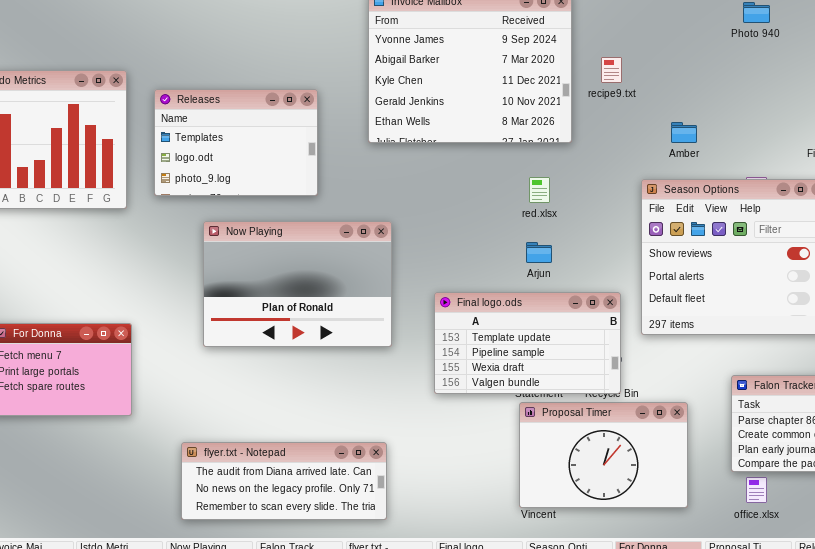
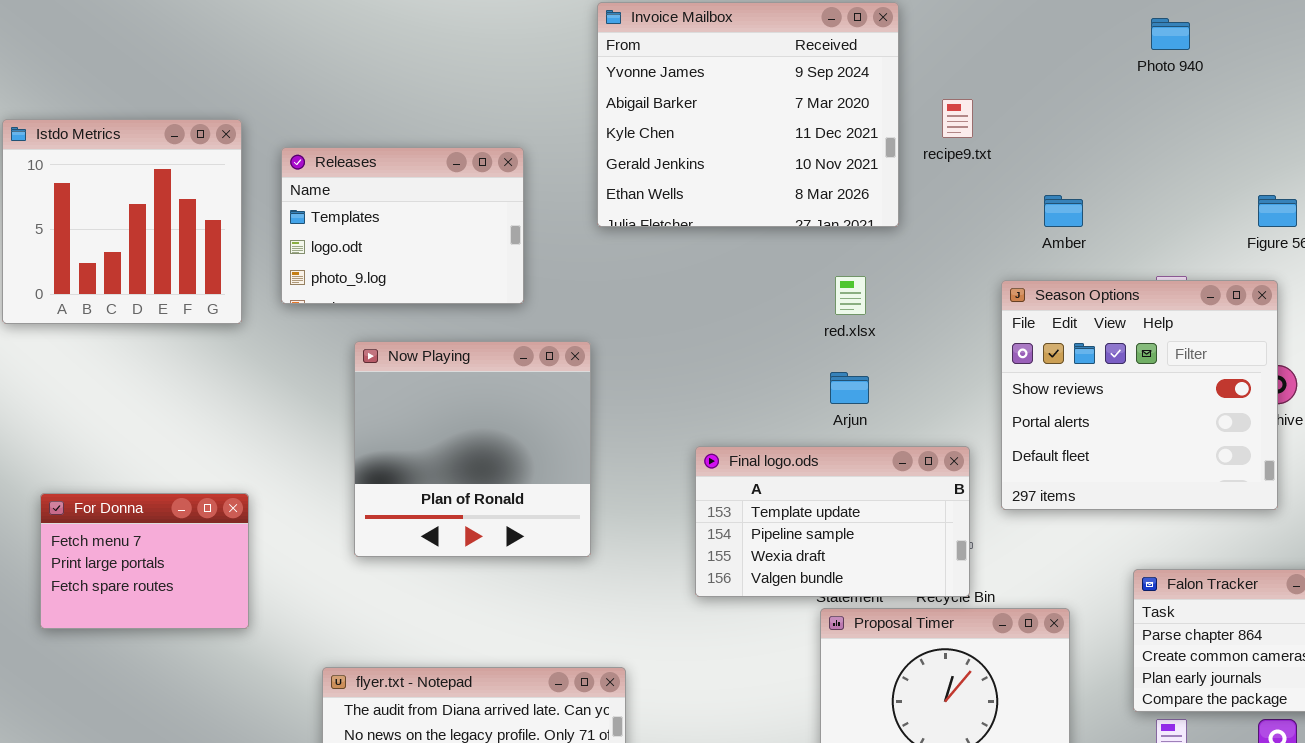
Now Playing: [203,221,392,347] -> [354,341,591,557], resized

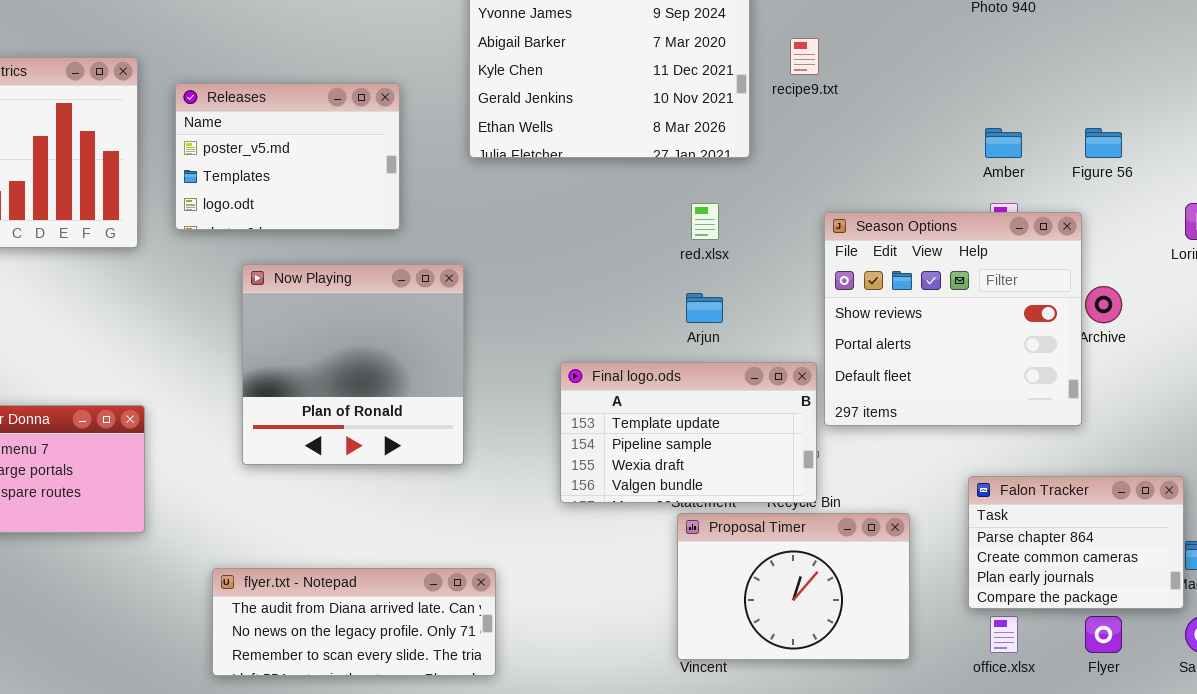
Releases: [281,147,524,304] -> [175,83,400,230], scrolled up 1 row
Amber: [1044,195,1083,227] -> [985,128,1022,158], moved
Season Options: [1001,280,1278,510] -> [824,212,1082,426], moved

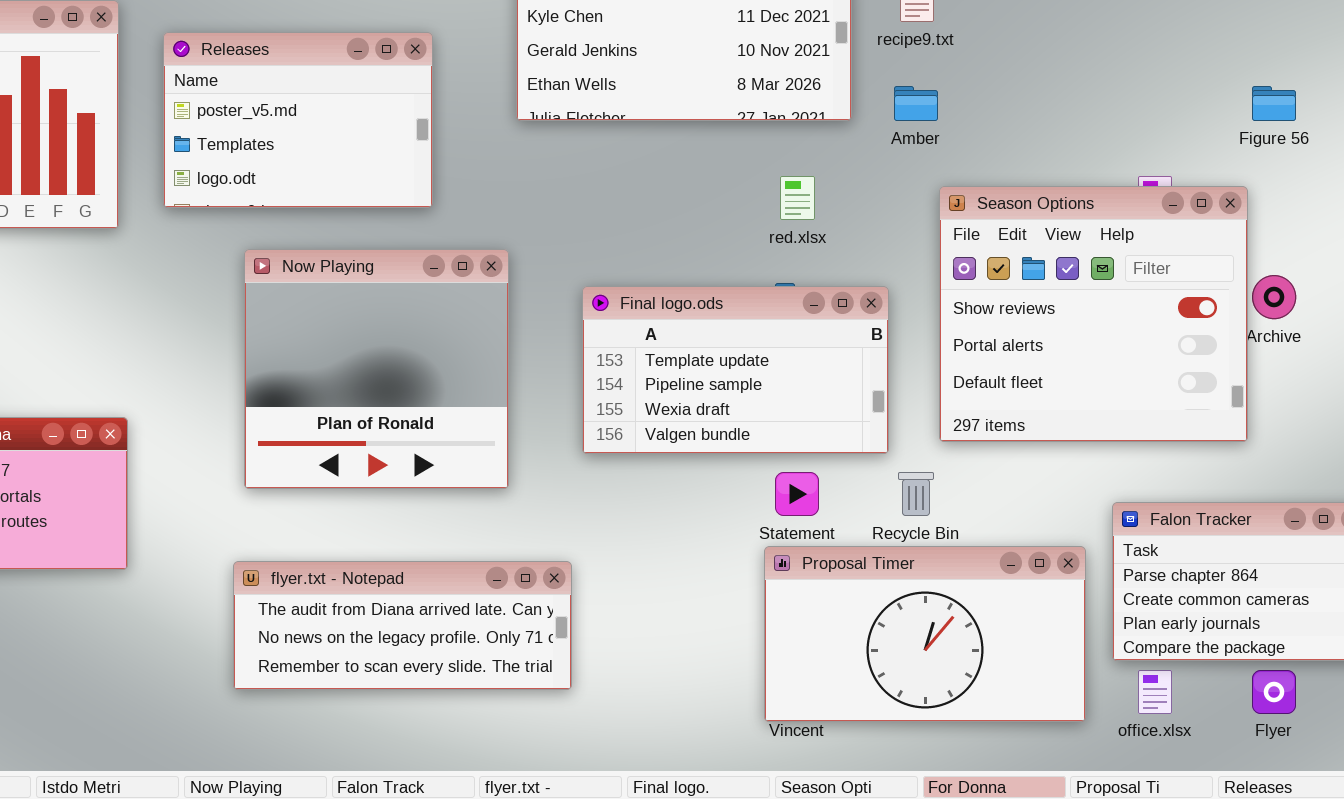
Amber: [985,128,1022,158] -> [894,86,938,121], moved
Final logo.ods: [560,362,817,503] -> [582,286,889,454], moved
Proposal Timer: [677,513,910,660] -> [764,546,1086,722], resized
flyer.txt - Notepad: [212,568,496,676] -> [233,561,572,690], moved

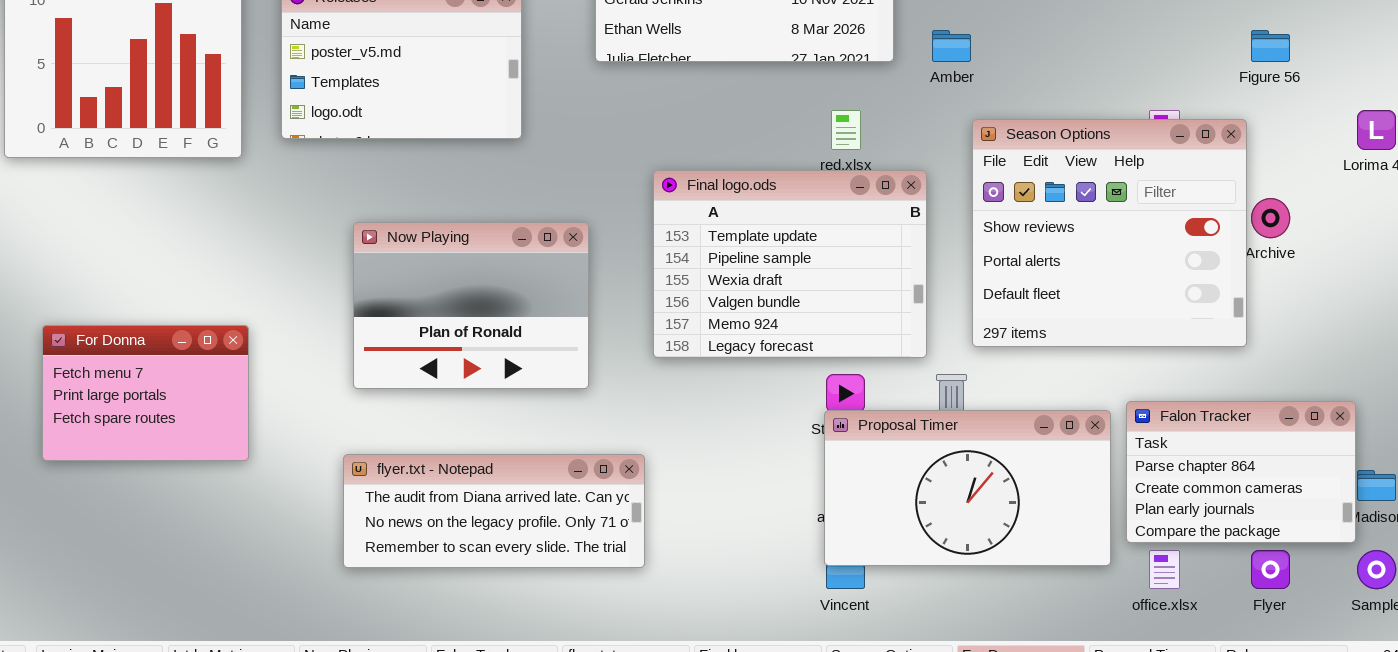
Now Playing: [244,249,509,489] -> [353,222,589,389], resized
Final logo.ods: [582,286,889,454] -> [653,170,927,358], resized
Proposal Timer: [764,546,1086,722] -> [824,410,1111,566], moved

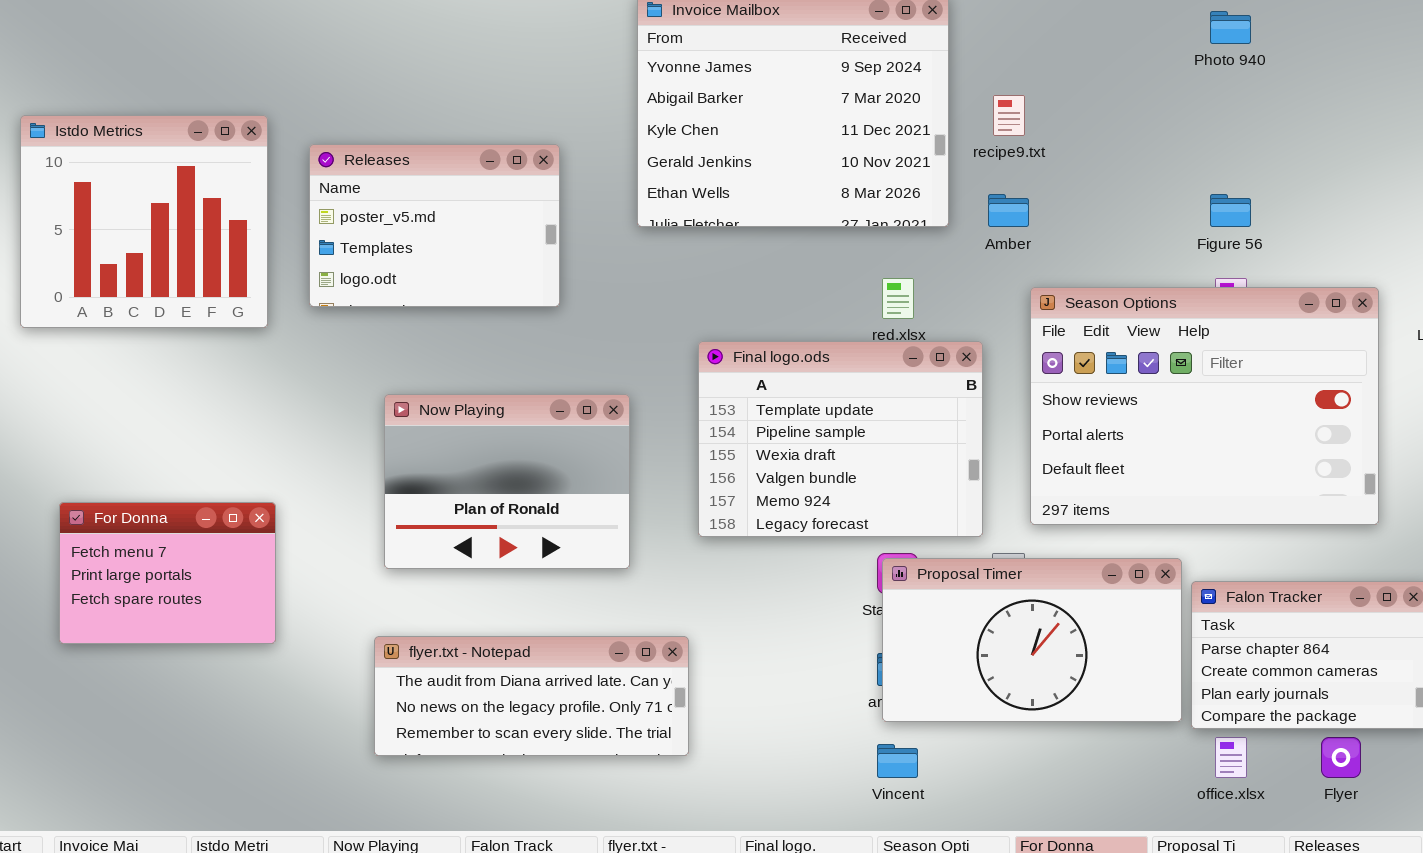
Figure 56: [1251,30,1290,62] -> [1210,194,1251,227], moved
Season Options: [972,119,1247,347] -> [1030,287,1379,525], resized
Proposal Timer: [824,410,1111,566] -> [882,558,1182,722], moved

